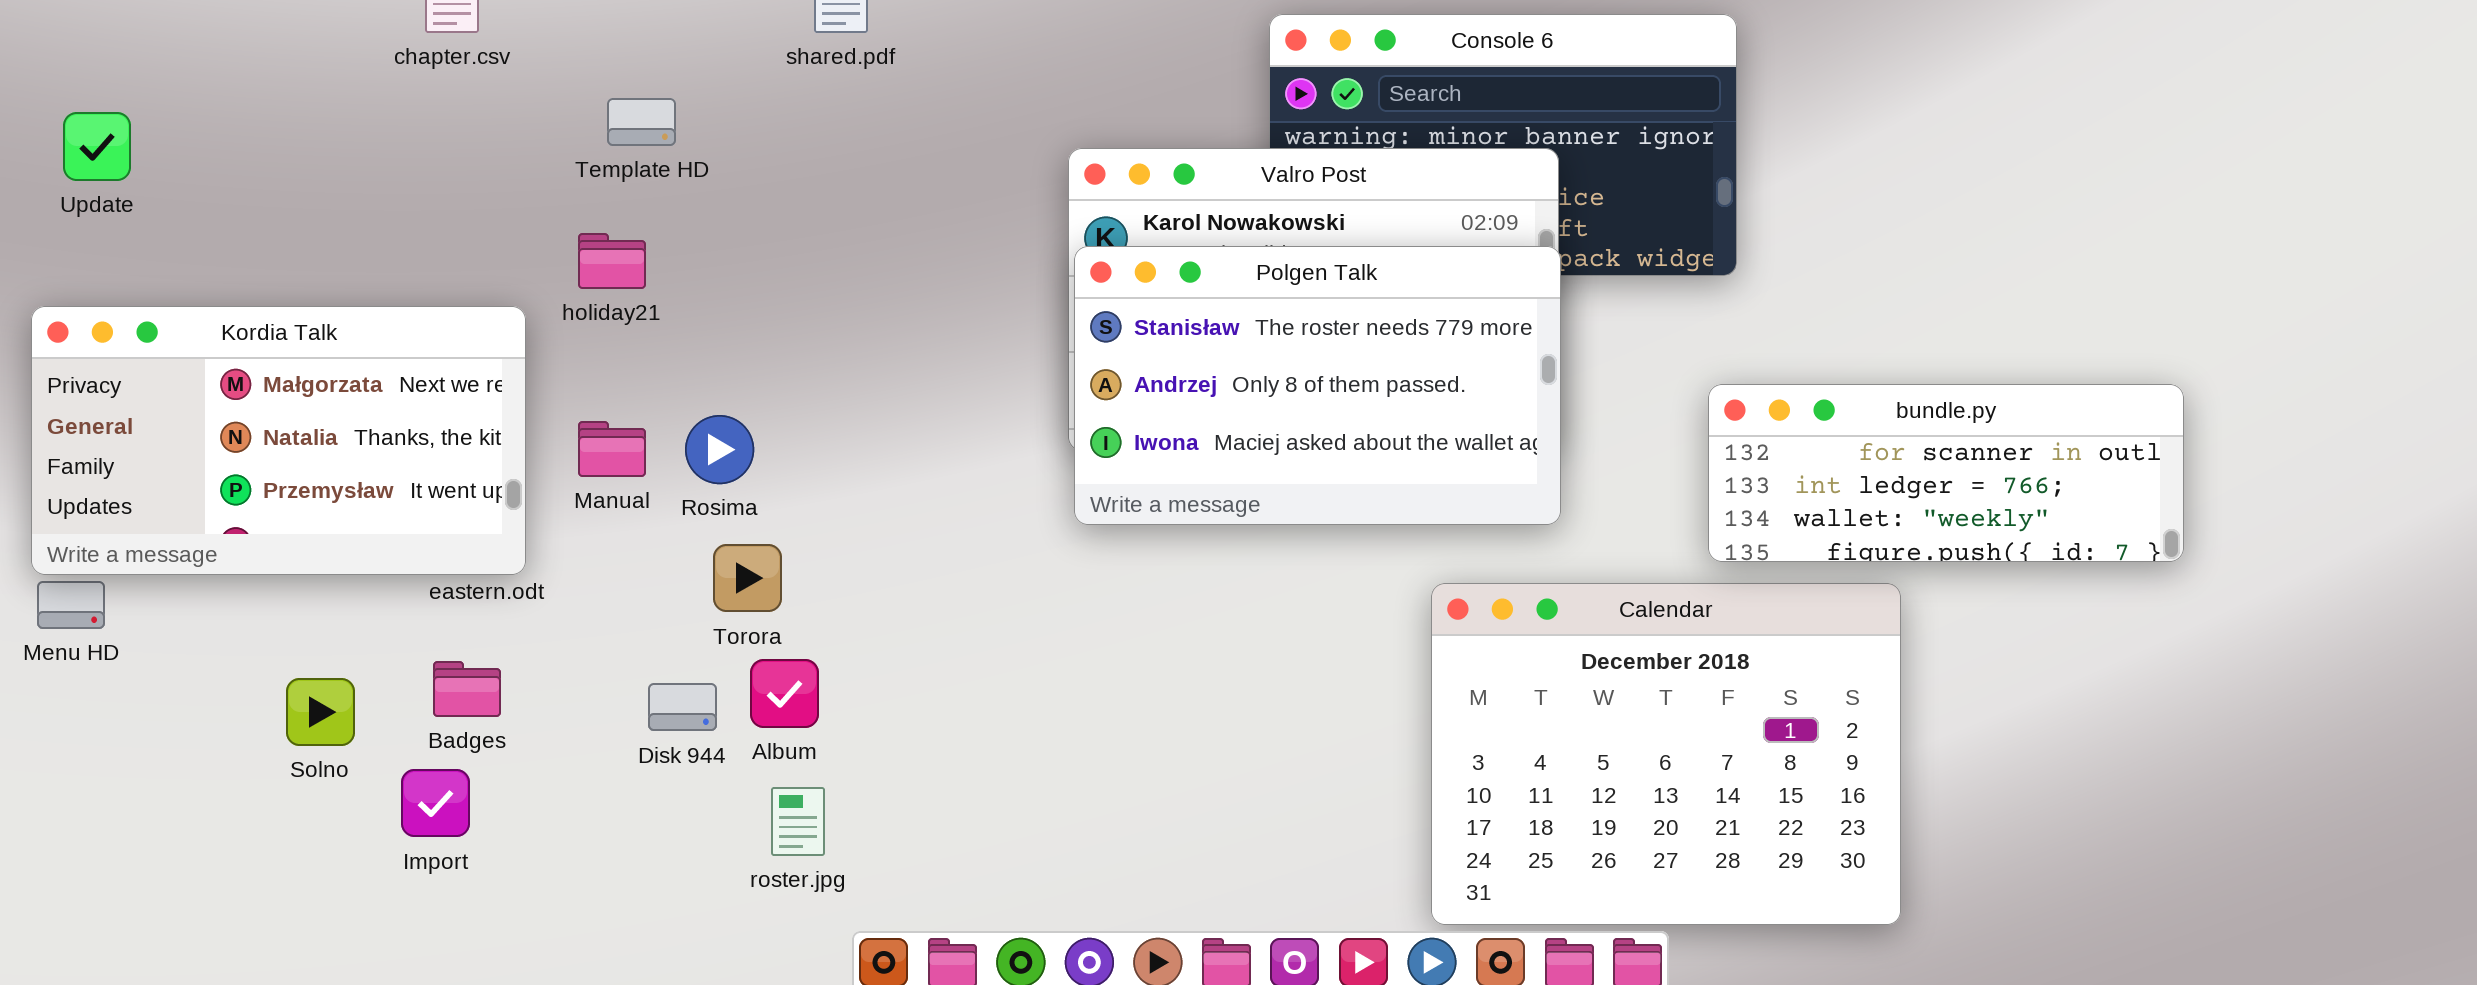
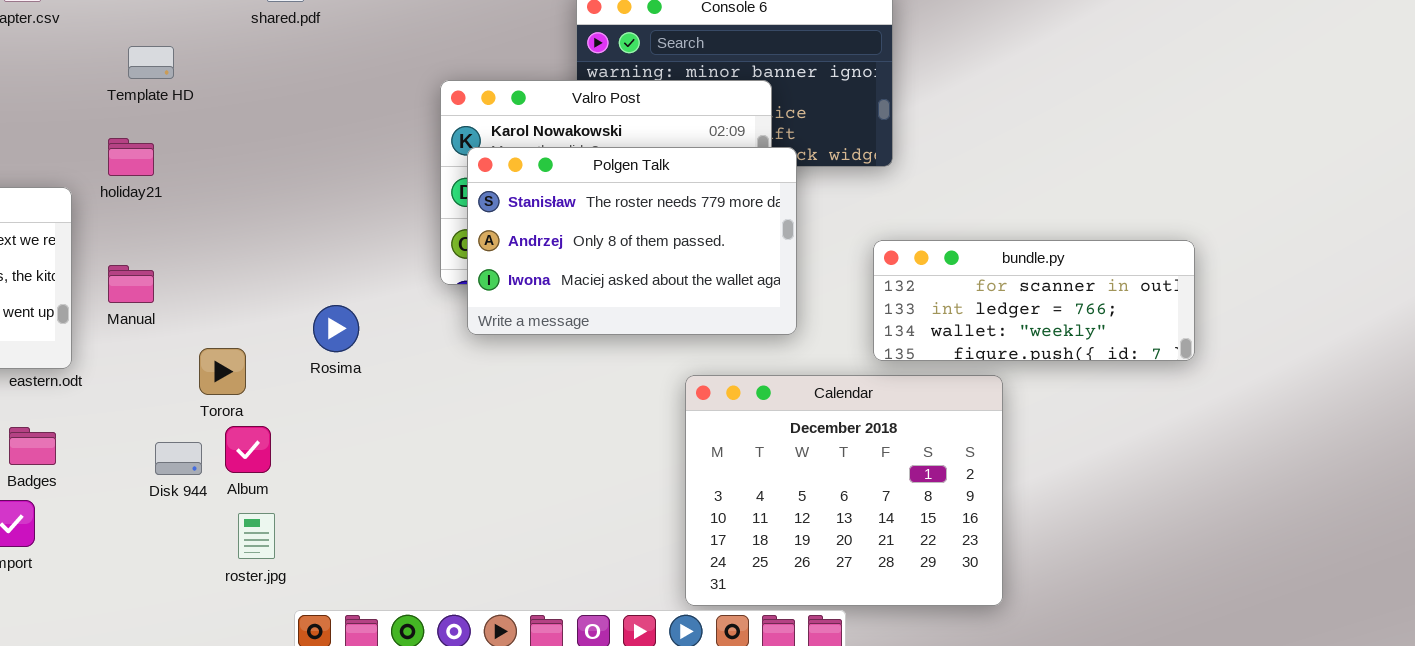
Polgen Talk: [1074,246,1561,525] -> [467,147,797,335], moved
Rosima: [685,415,754,484] -> [313,305,359,352], moved

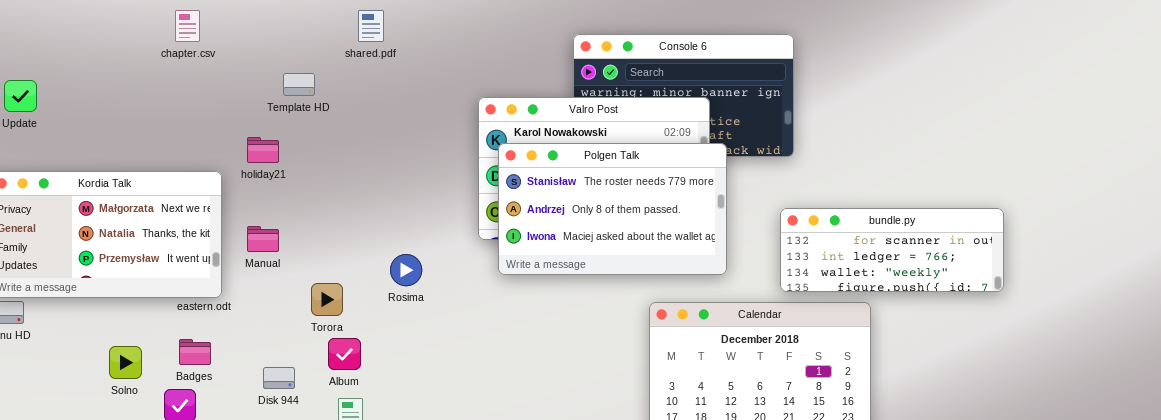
Template HD: [128,46,174,79] -> [283,73,315,96], moved
Disk 944: [155,442,202,475] -> [263,367,295,389], moved

